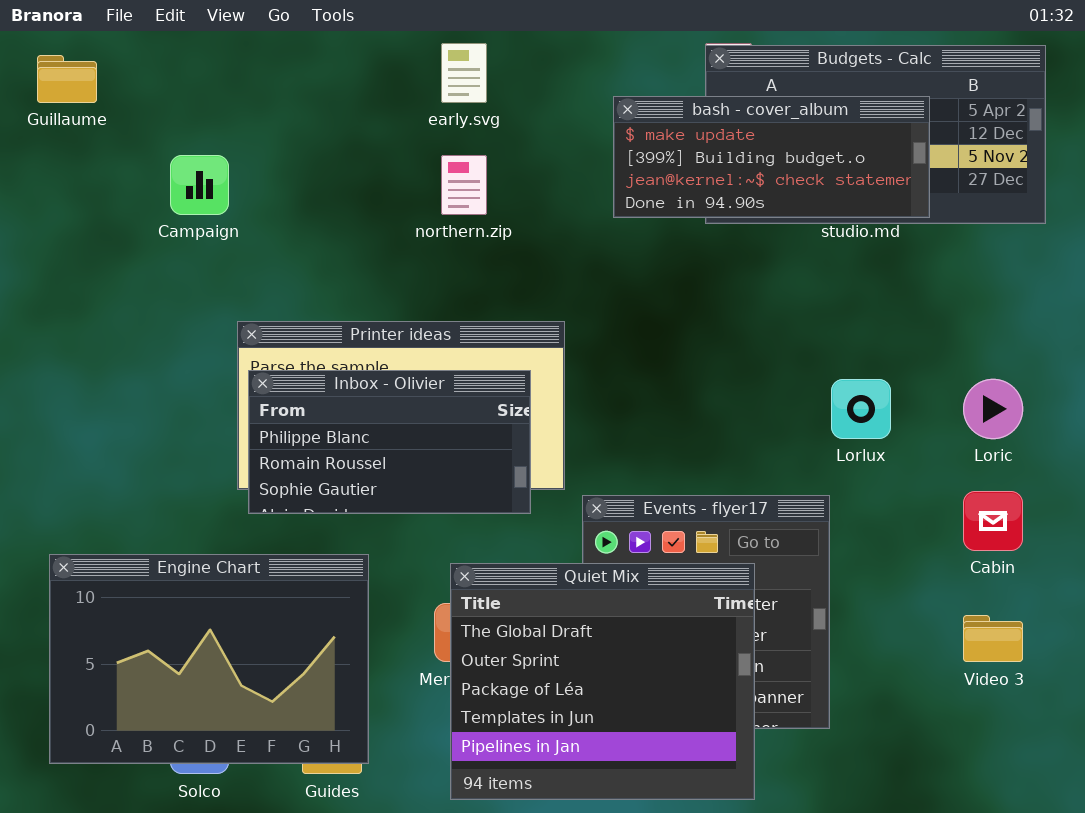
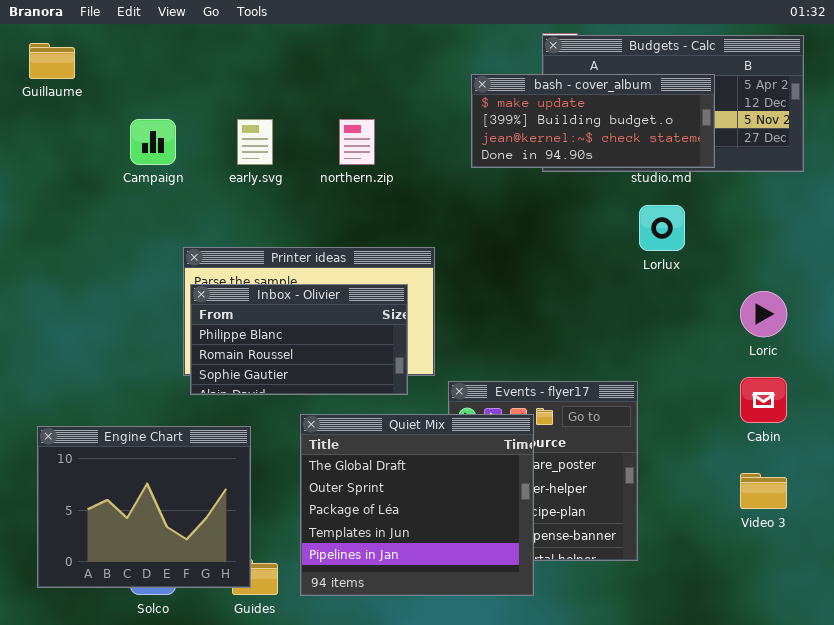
early.svg: [441,43,487,103] -> [237,119,273,165], moved
Lorlux: [831,379,891,439] -> [639,205,685,251], moved
Engine Chart: [49,554,369,764] -> [37,426,251,588], resized
Quiet Mix: [450,563,755,800] -> [300,414,534,596], moved

